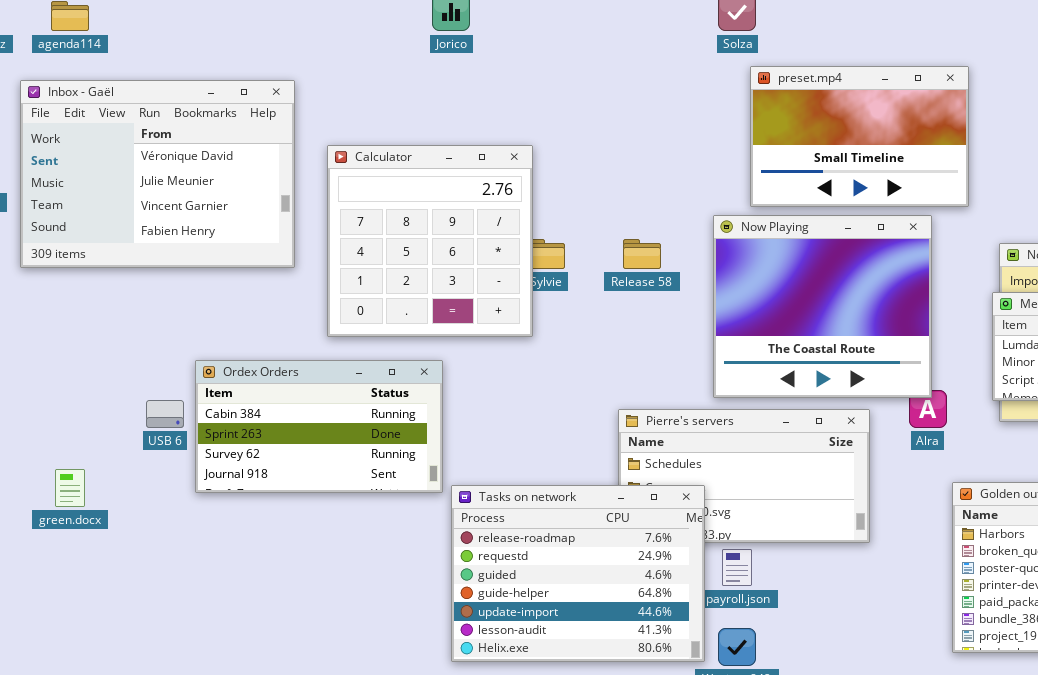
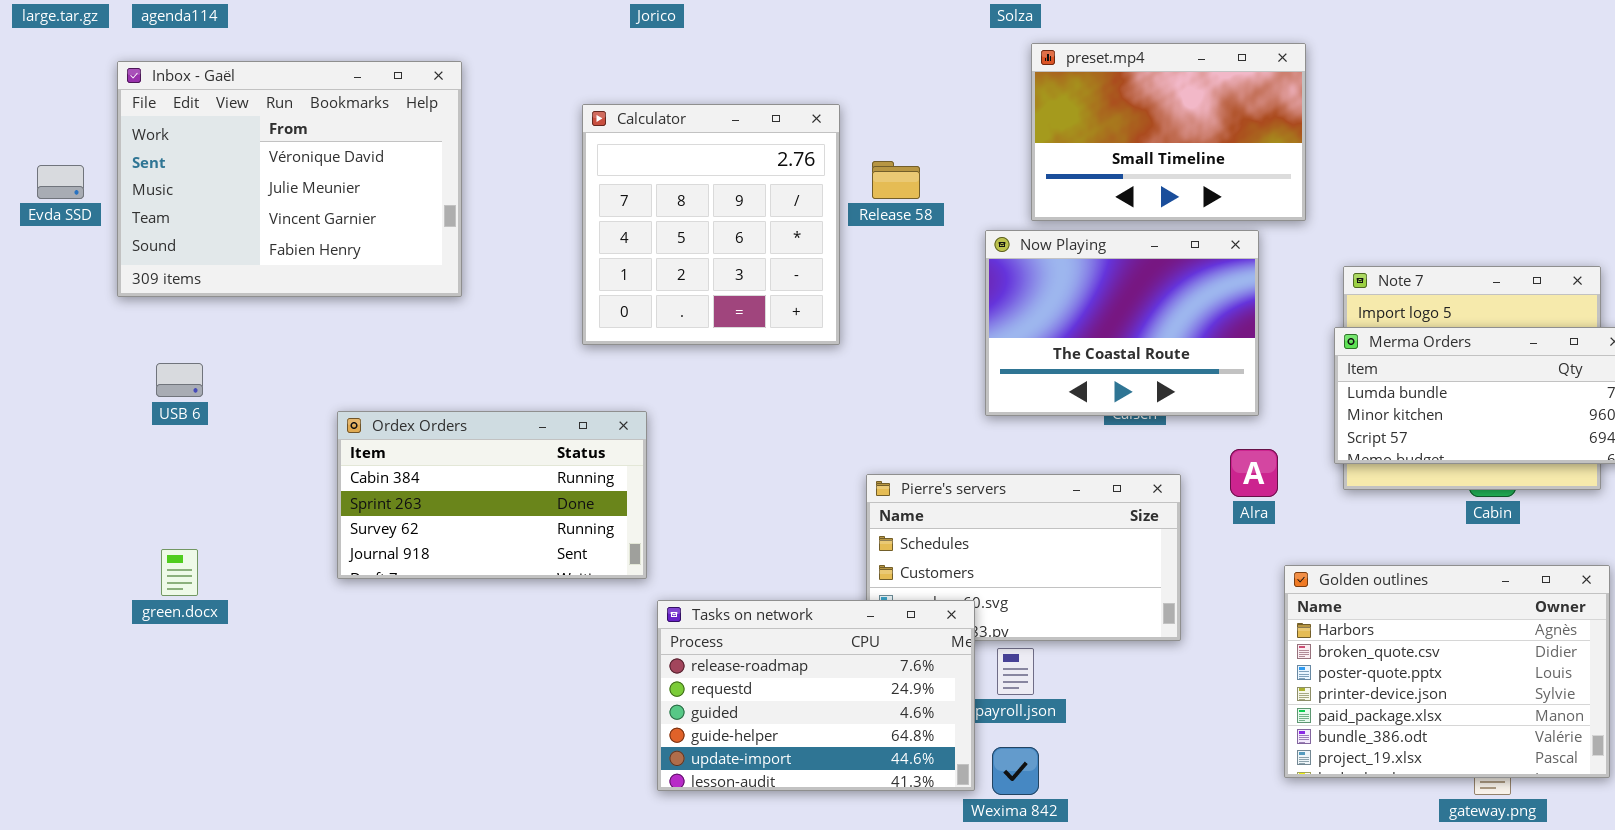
Calculator: [327,145,533,337] -> [582,104,840,345], moved
Now Playing: [713,215,932,398] -> [985,230,1259,416], resized
Release 58: [623,239,661,269] -> [872,161,920,199], moved
USB 6: [146,400,184,428] -> [156,363,203,397], moved
Tasks on network: [451,485,705,662] -> [657,600,975,791], resized

